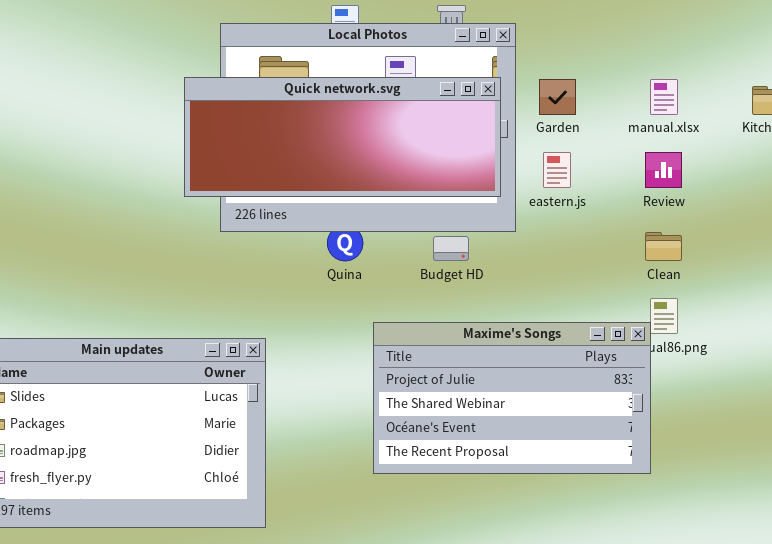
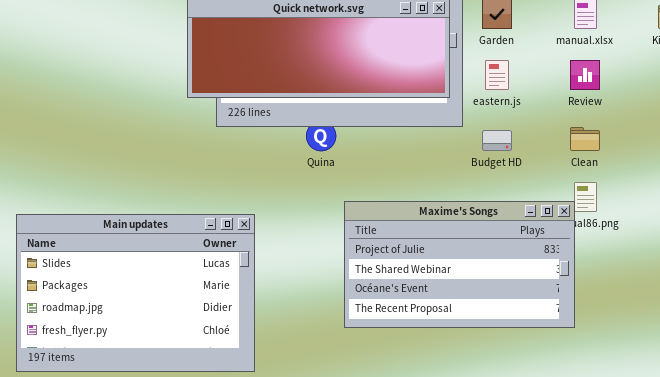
Budget HD: [433,236,469,261] -> [482,130,512,151], moved

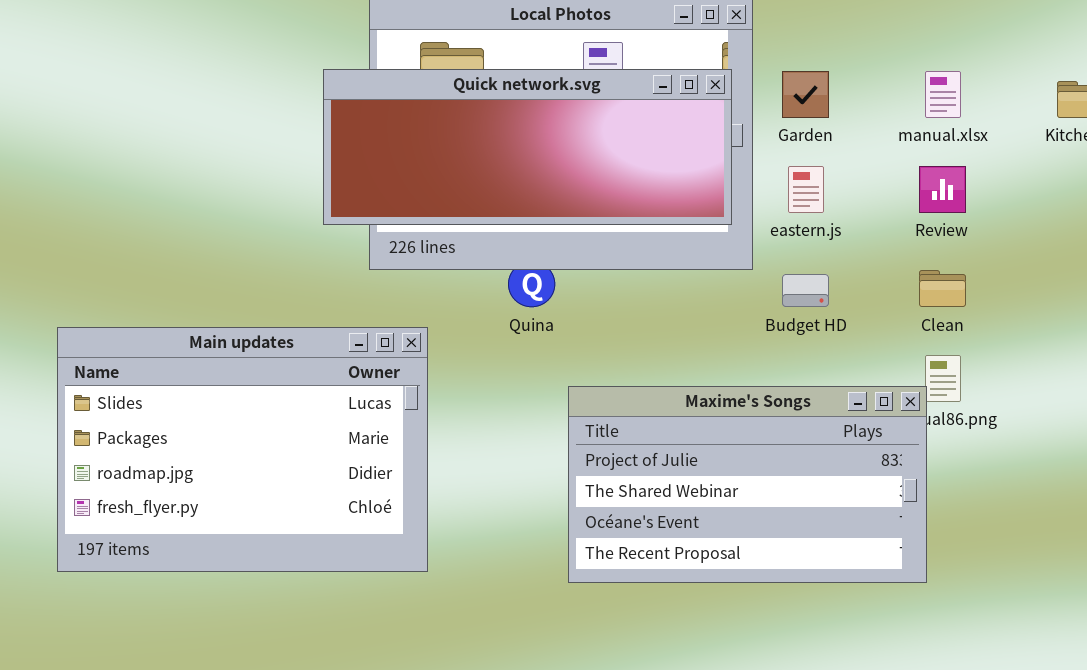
Main updates: [16,214,255,372] -> [57,327,428,572], moved

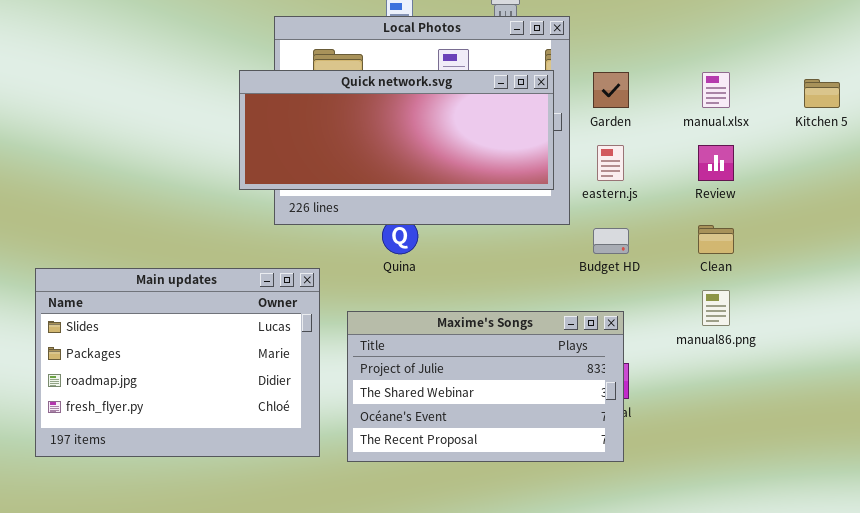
Maxime's Songs: [568,386,927,583] -> [347,311,624,462], moved

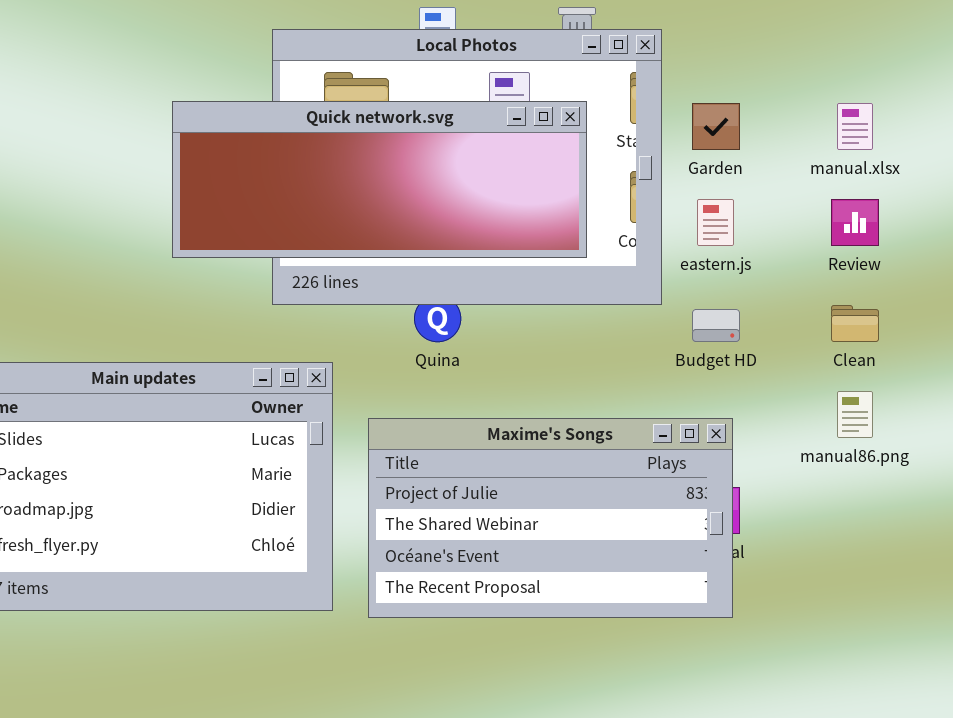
Quick network.svg: [239,70,554,190] -> [172,101,587,258], moved

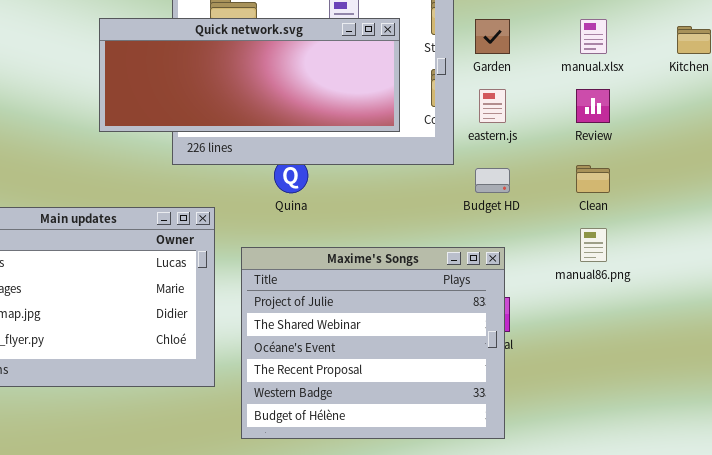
Maxime's Songs: [368,418,733,618] -> [241,247,505,439], resized

